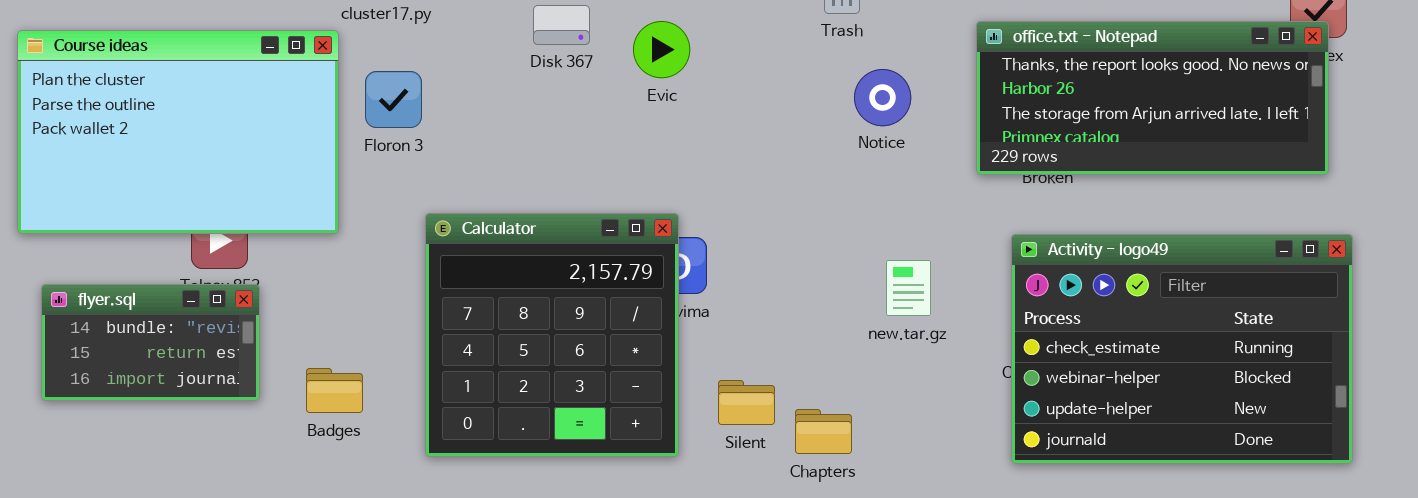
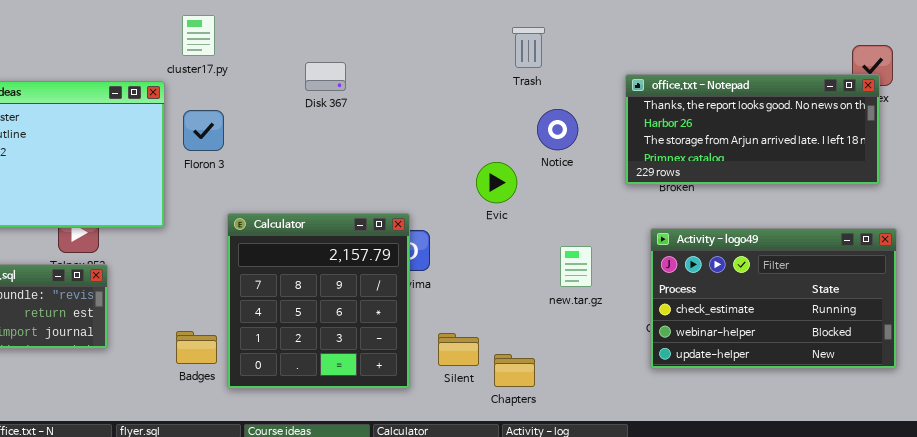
Evic: [633,21,690,78] -> [476,162,517,203], moved
Activity - logo49: [1011,234,1353,464] -> [650,228,897,369], resized
Badges: [306,368,363,413] -> [176,331,217,364], moved

